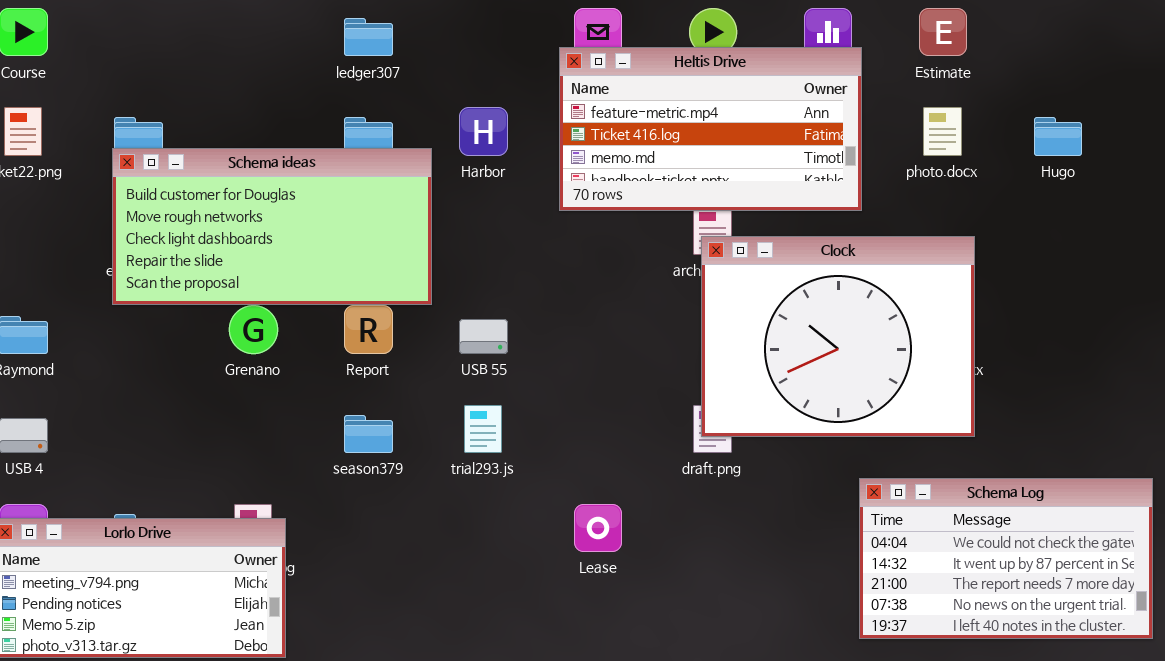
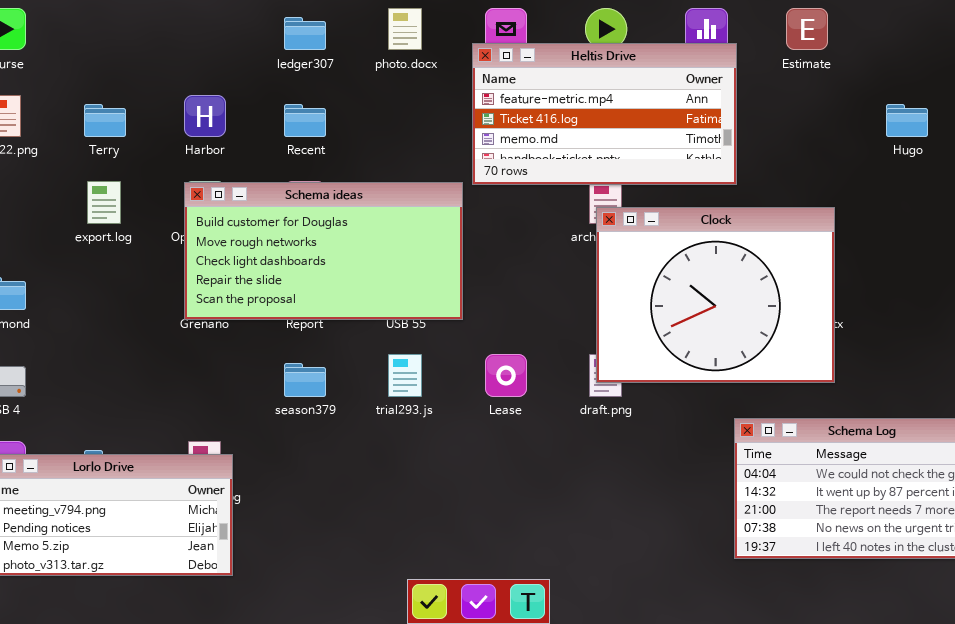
Harbor: [459,107,508,156] -> [184,95,226,137], moved
photo.docx: [923,107,962,156] -> [388,8,422,50], moved
Schema ideas: [112,148,432,305] -> [184,182,463,320], moved
Lease: [574,504,622,552] -> [485,354,527,397], moved

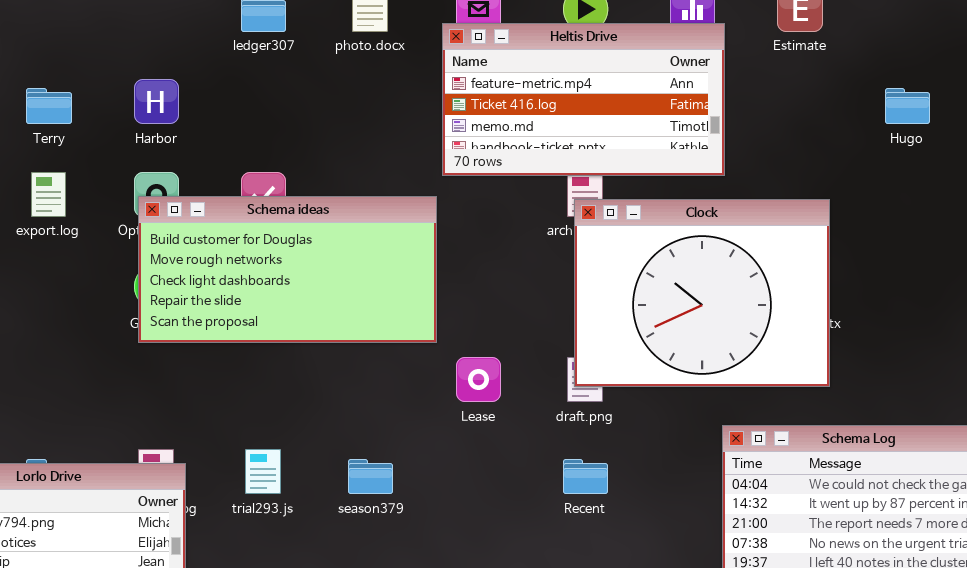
Recent: [284,104,326,137] -> [563,459,608,494], moved
Schema ideas: [184,182,463,320] -> [138,196,437,343], moved
trial293.js: [388,354,422,397] -> [245,449,281,494], moved
season379: [284,363,326,397] -> [348,459,393,494], moved

